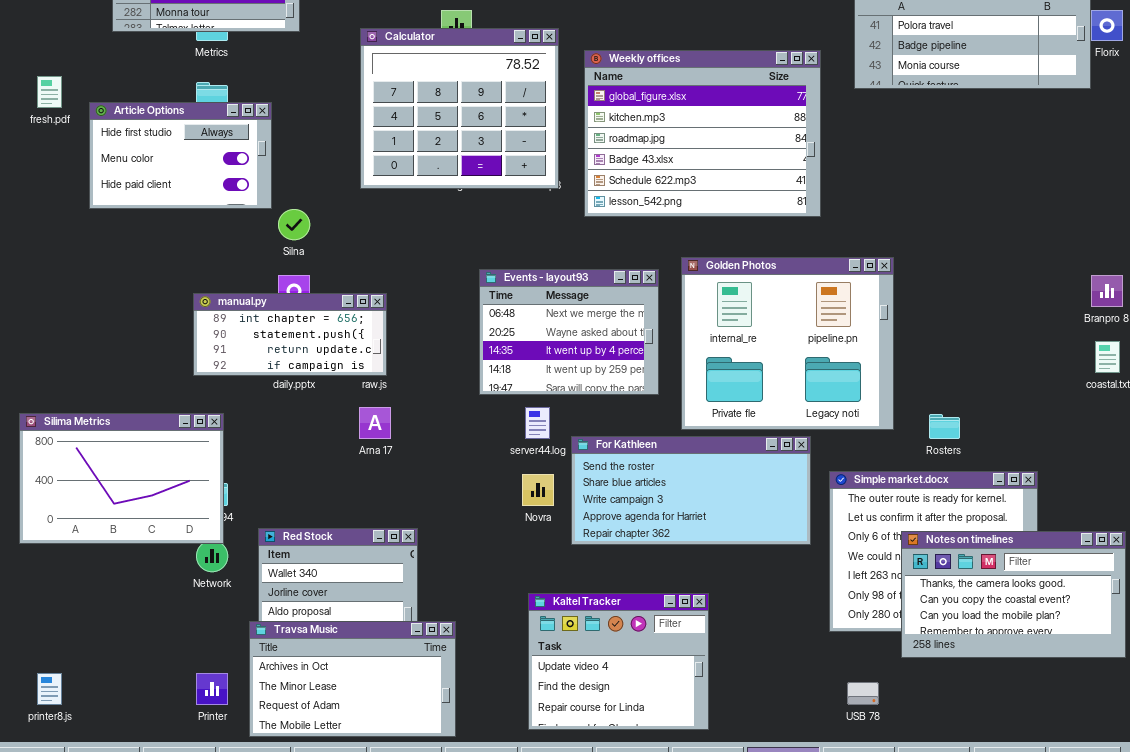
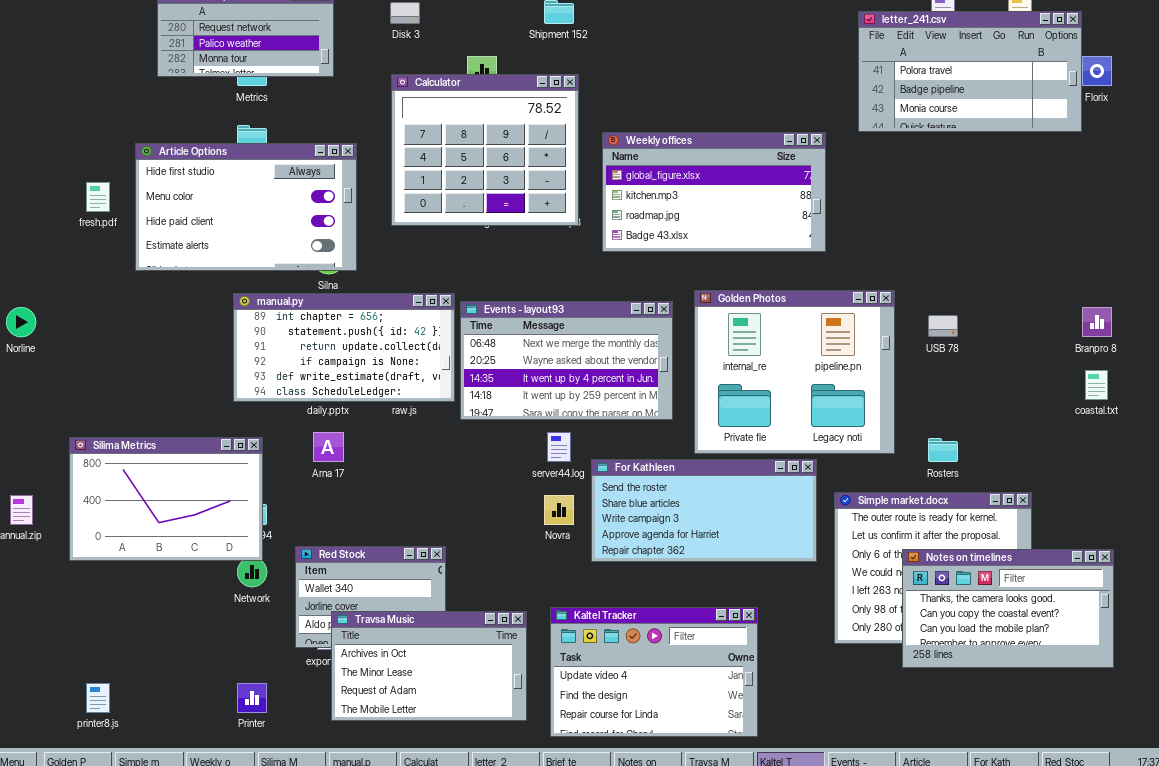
Weekly offices: [584,50,821,217] -> [602,132,826,252], resized
fresh.pdf: [37,76,62,108] -> [86,182,110,212], moved
Article Options: [89,102,272,209] -> [135,143,357,271], resized
Events - layout93: [479,269,659,395] -> [460,301,673,420], resized
manual.py: [193,293,387,376] -> [233,293,455,402], resized
Arna 17: [359,407,391,439] -> [313,432,344,462], moved
Kaltel Tracker: [528,593,709,730] -> [550,607,758,737], resized
Travsa Music: [249,621,456,737] -> [331,611,527,721], moved
USB 78: [847,682,879,705] -> [928,315,958,337], moved

